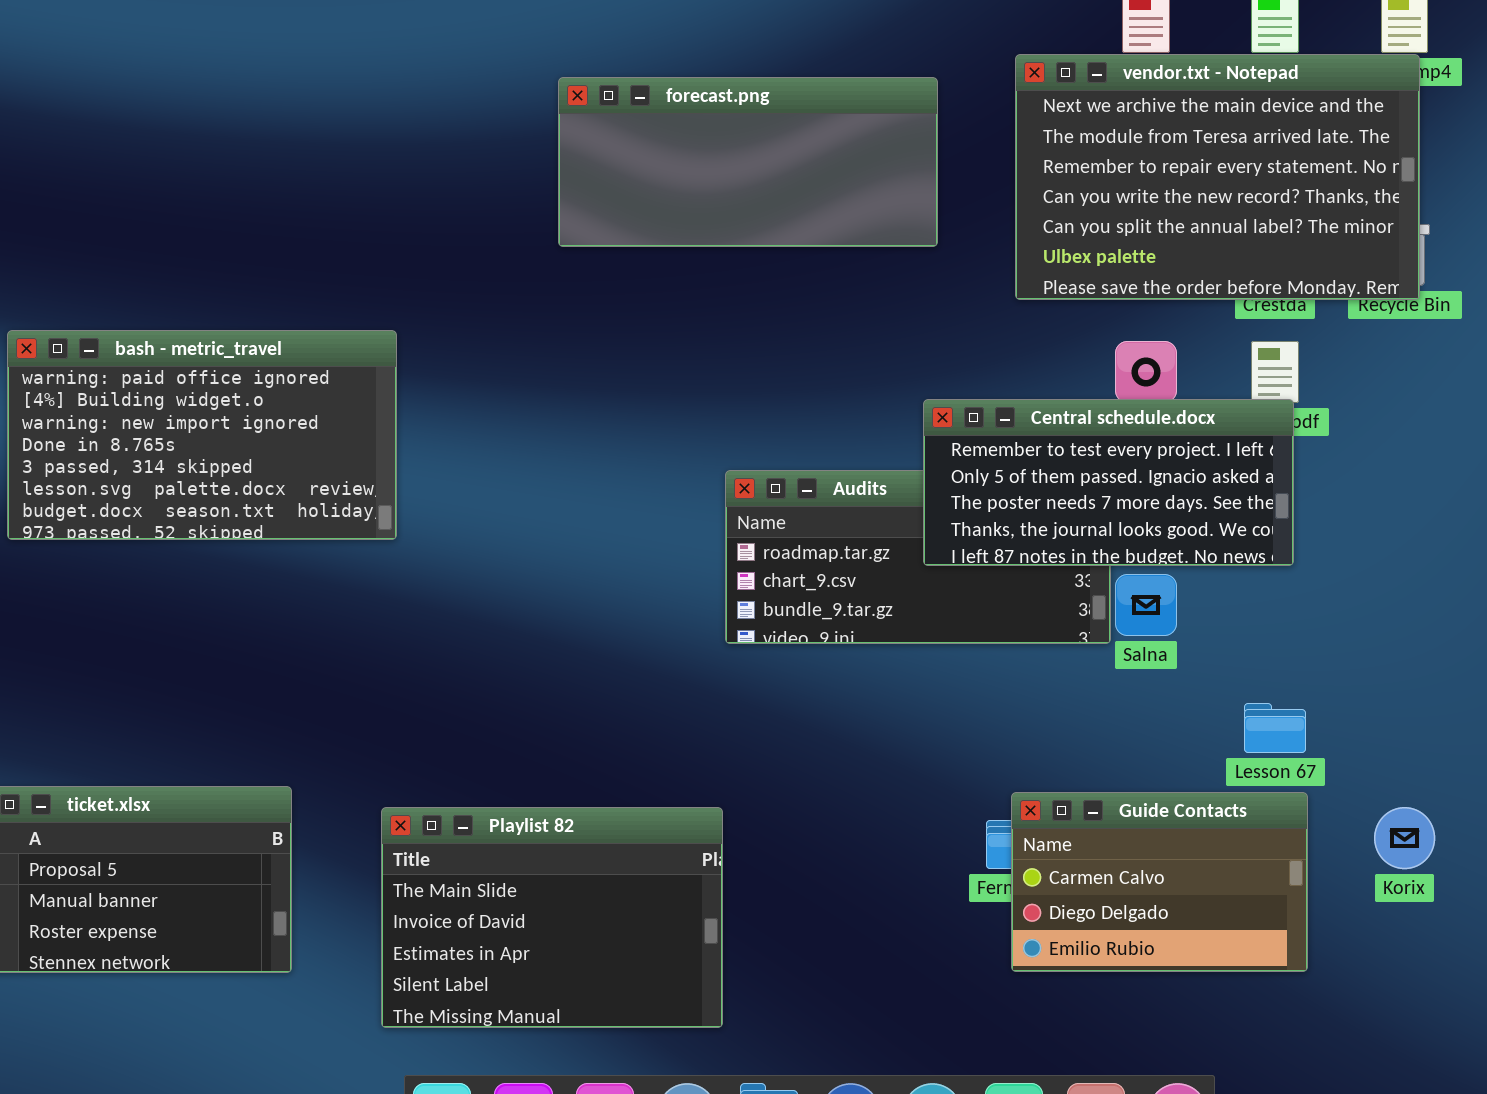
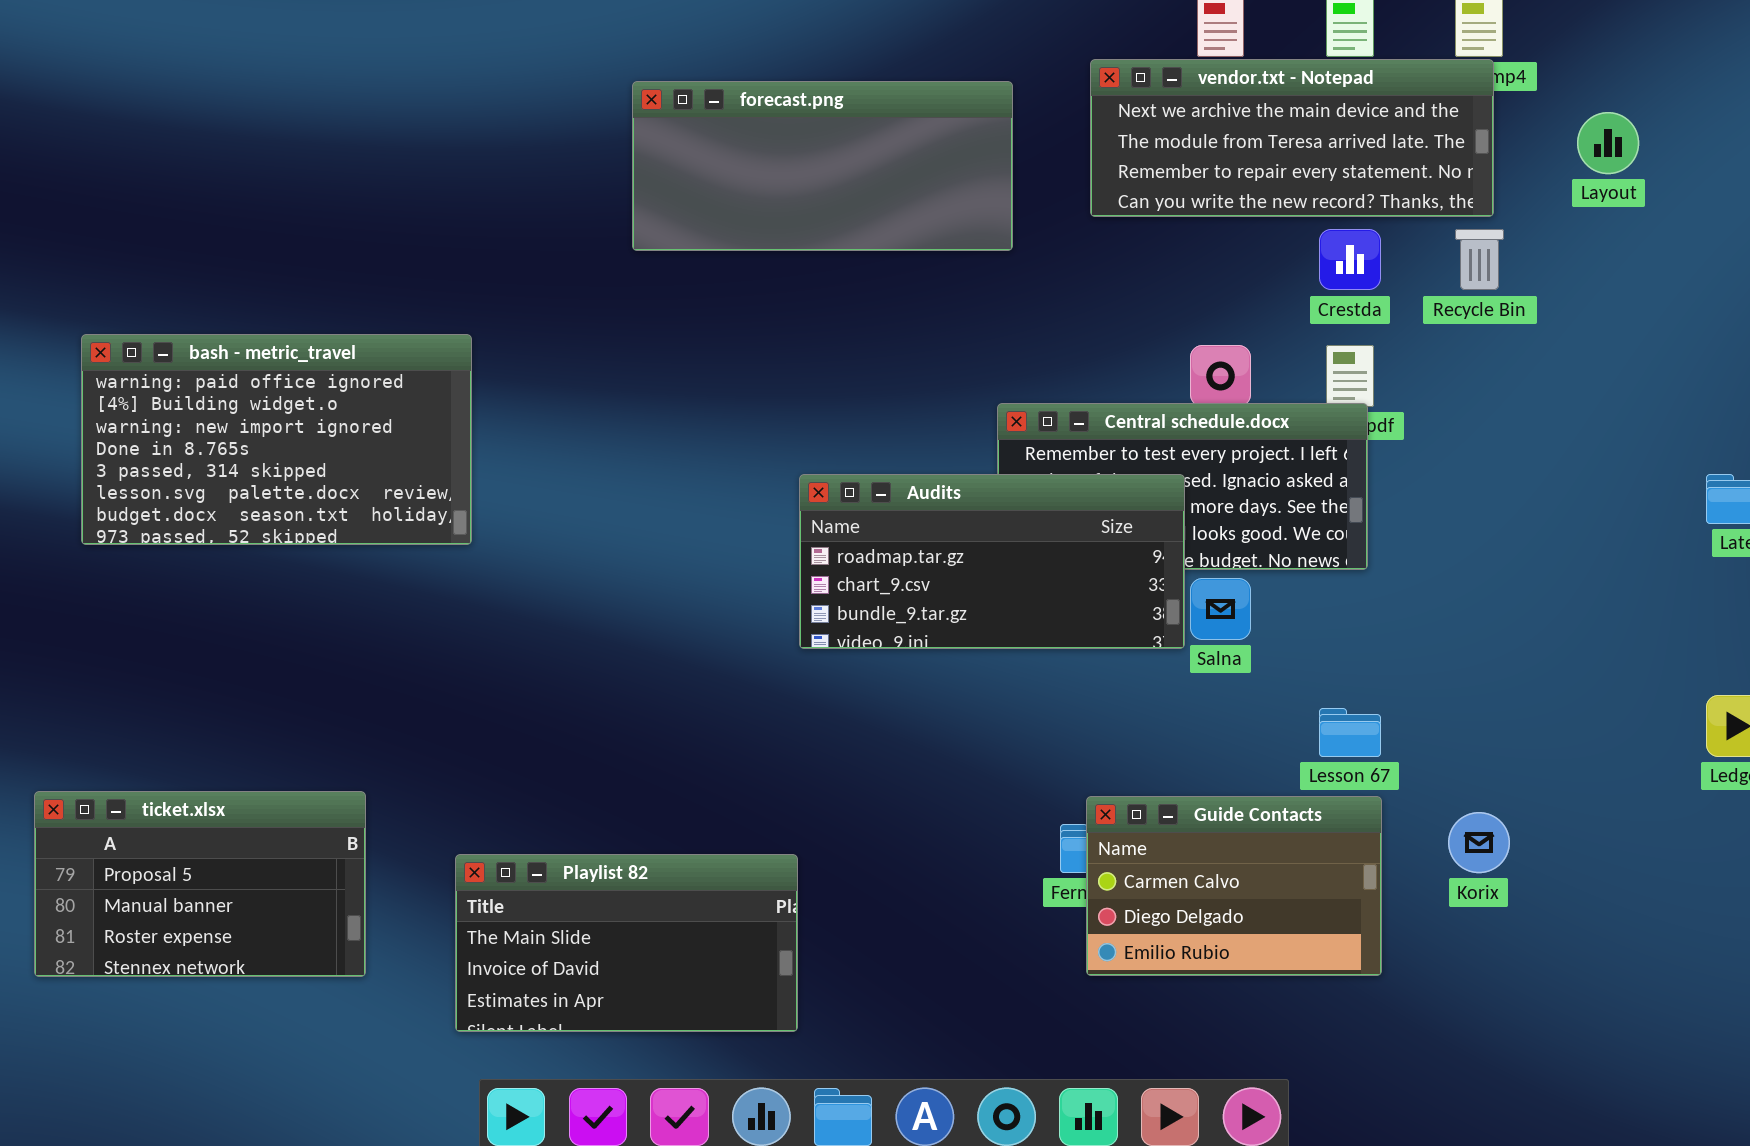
vendor.txt - Notepad: [1015,54,1420,300] -> [1090,59,1494,217], resized
Audits: [725,470,1111,644] -> [799,474,1185,649], raised
Playlist 82: [381,807,723,1028] -> [455,854,798,1032], resized

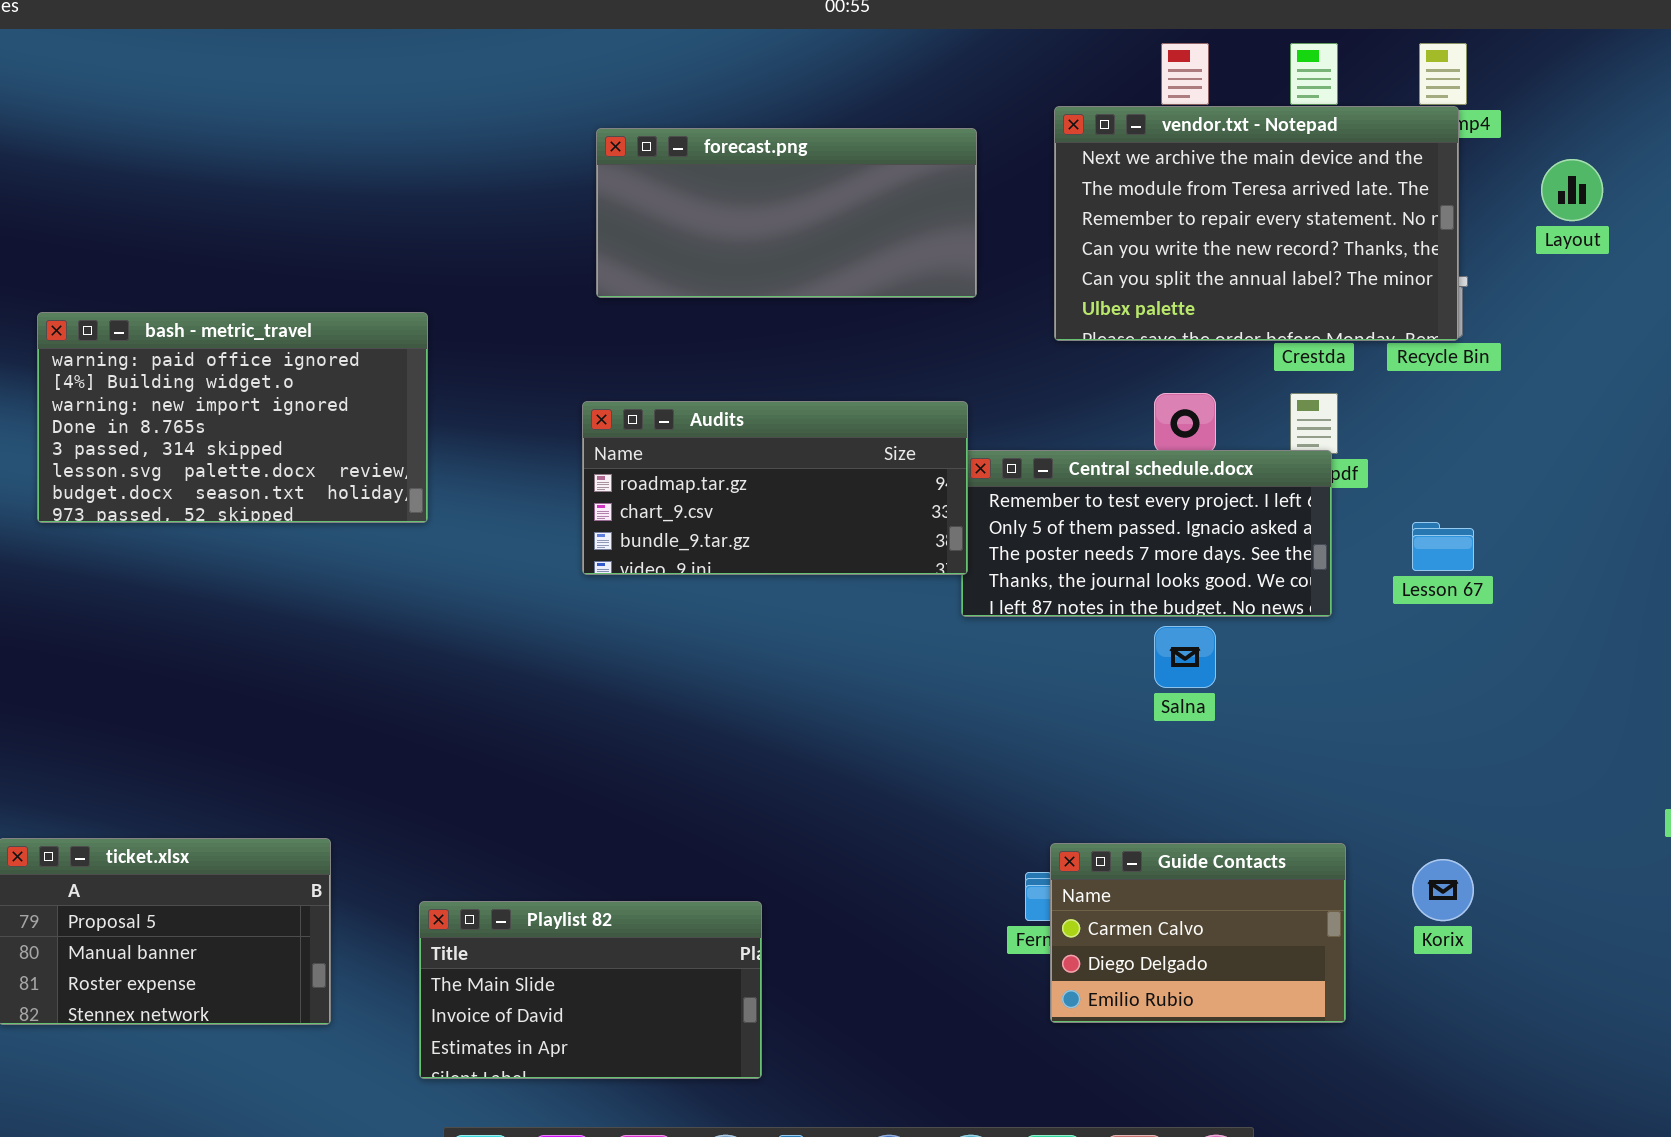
vendor.txt - Notepad: [1090,59,1494,217] -> [1054,106,1459,341], resized
bash - metric_travel: [81,334,472,545] -> [37,312,428,523], moved
Audits: [799,474,1185,649] -> [582,401,968,575], moved
Lesson 67: [1319,708,1381,757] -> [1412,522,1474,571], moved

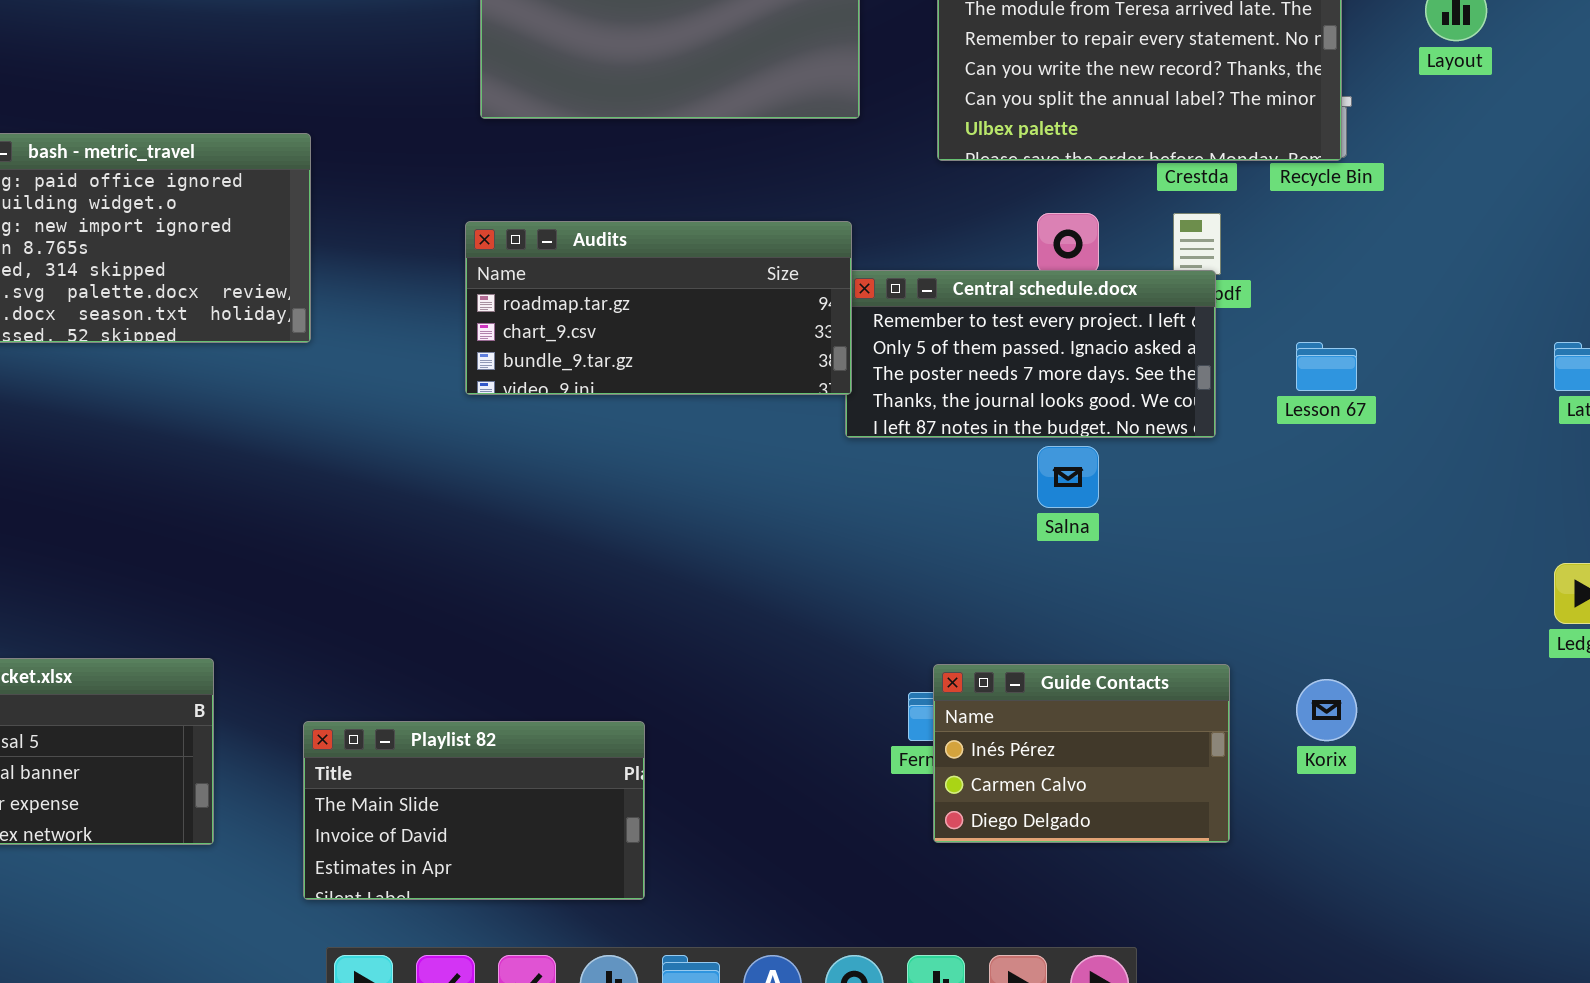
Guide Contacts: [1050,843,1346,1023] -> [933,664,1230,843], scrolled up 1 row

